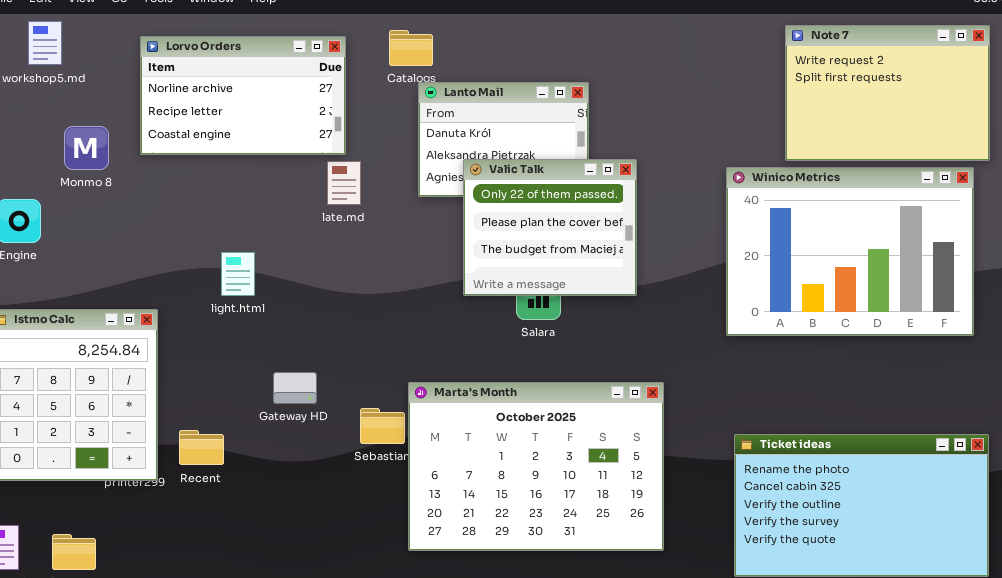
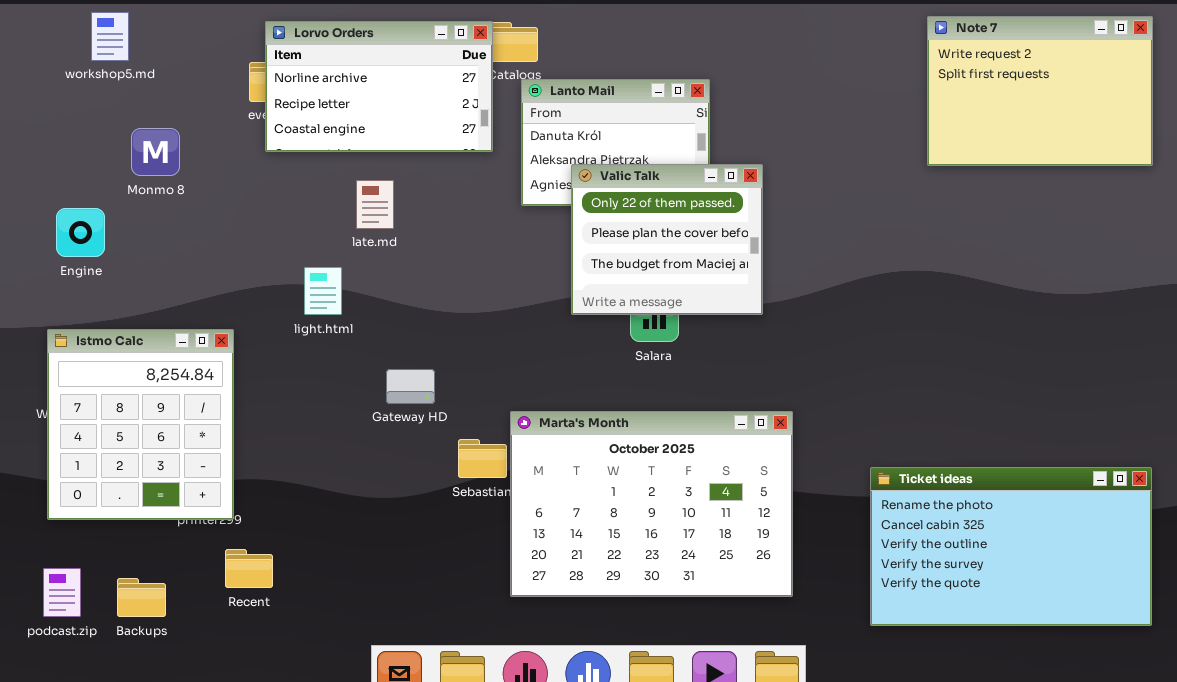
Lorvo Orders: [140,36,346,155] -> [265,21,493,152], moved
late.md: [327,161,361,205] -> [356,180,394,229], moved
Winico Metrics: [726,167,974,336] -> none, closed
Gateway HD: [273,372,317,404] -> [386,369,435,404], moved
Recent: [179,430,224,465] -> [225,549,273,588], moved

